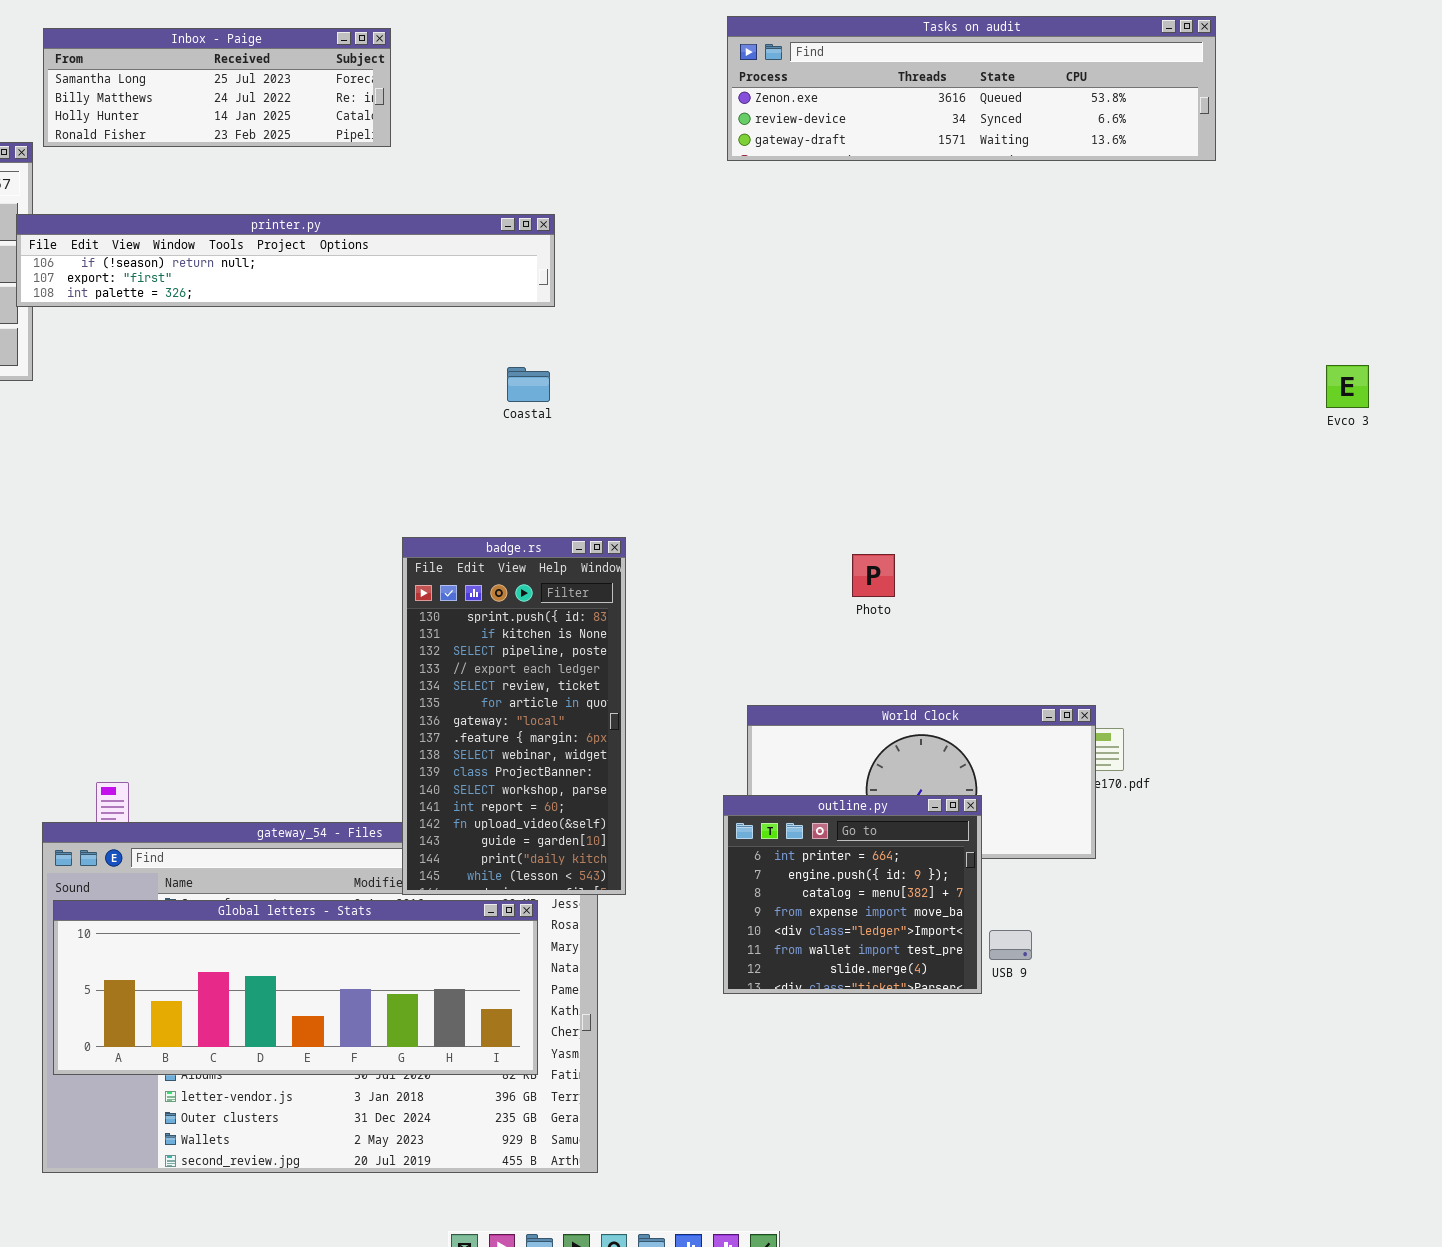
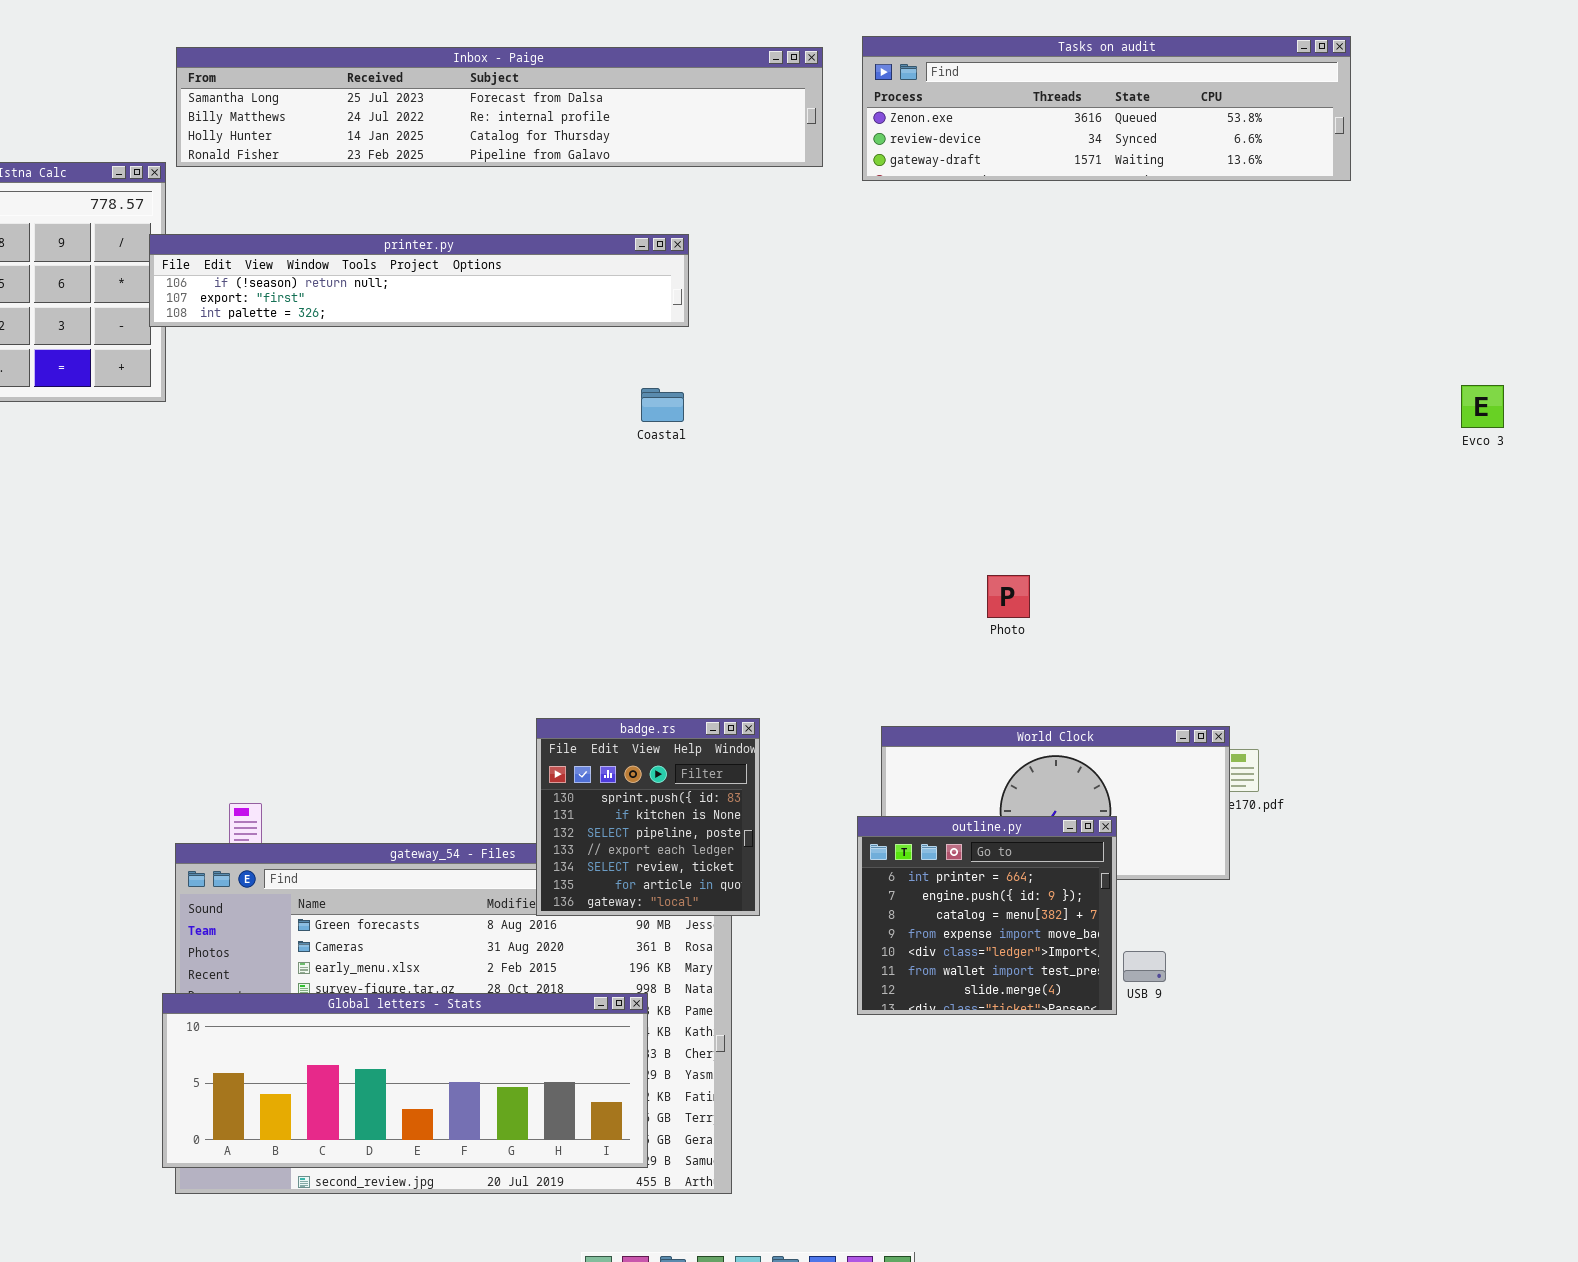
Inbox - Paige: [43,28,391,147] -> [176,47,823,167], resized
badge.rs: [402,537,626,895] -> [536,718,760,916], resized
Global letters - Stats: [53,900,538,1075] -> [162,993,648,1168], moved

